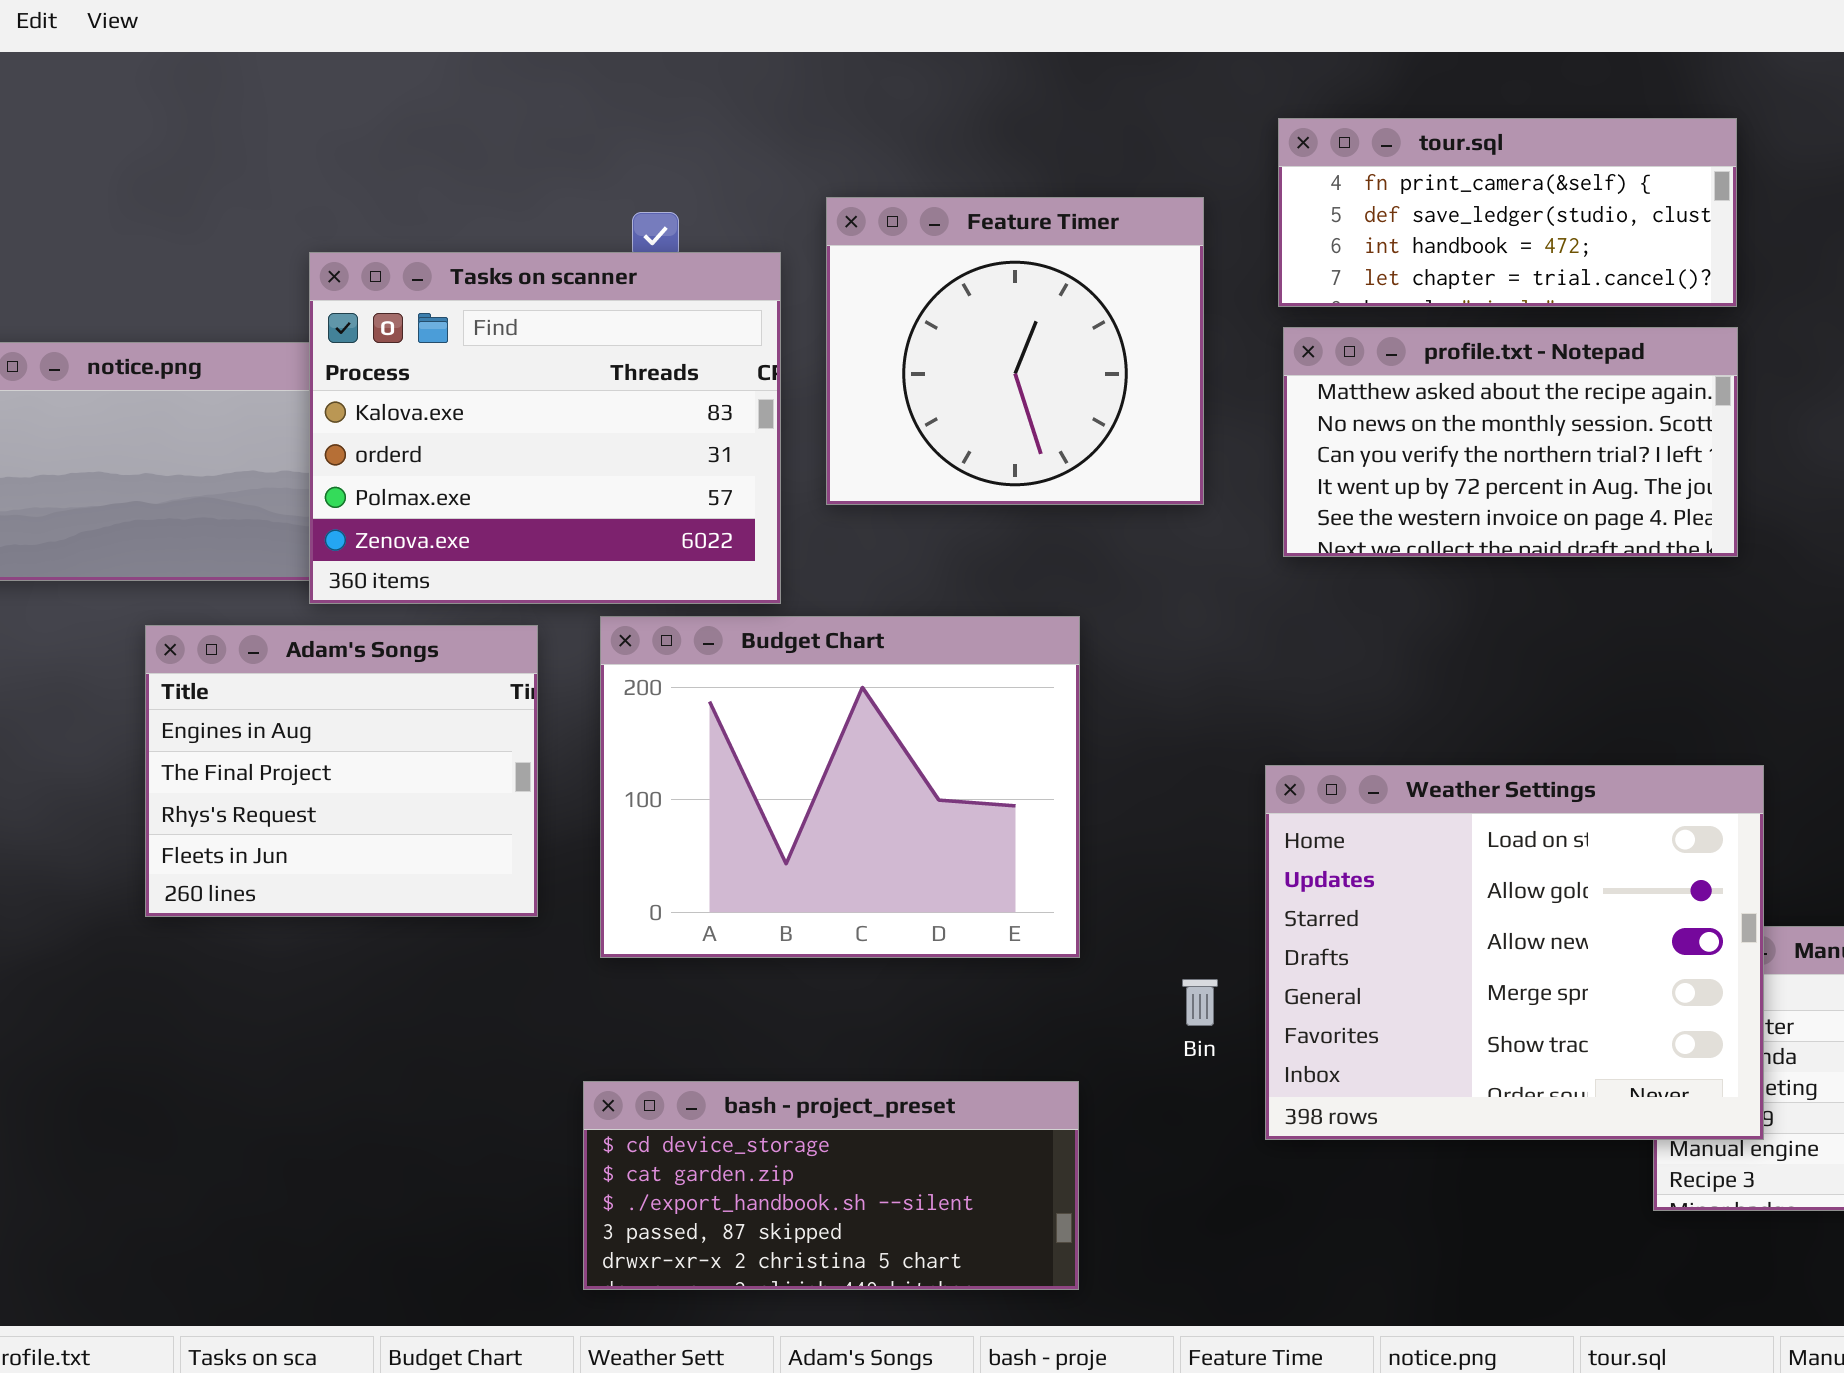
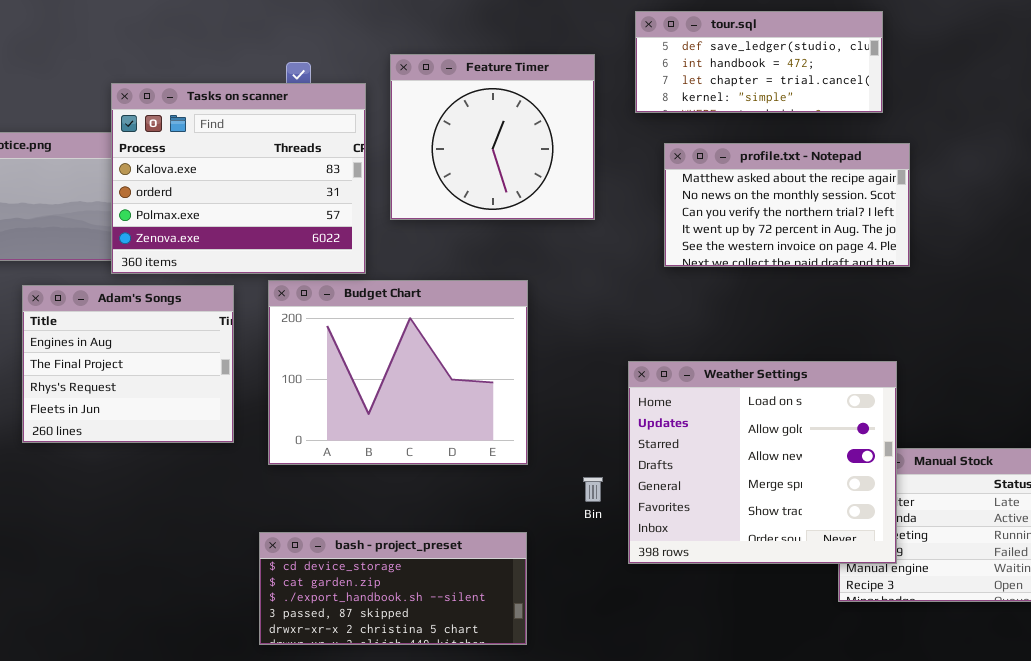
tour.sql: [1278,118,1737,307] -> [635,11,883,113], scrolled down 1 row
profile.txt - Notepad: [1283,327,1738,557] -> [664,143,910,267], moved

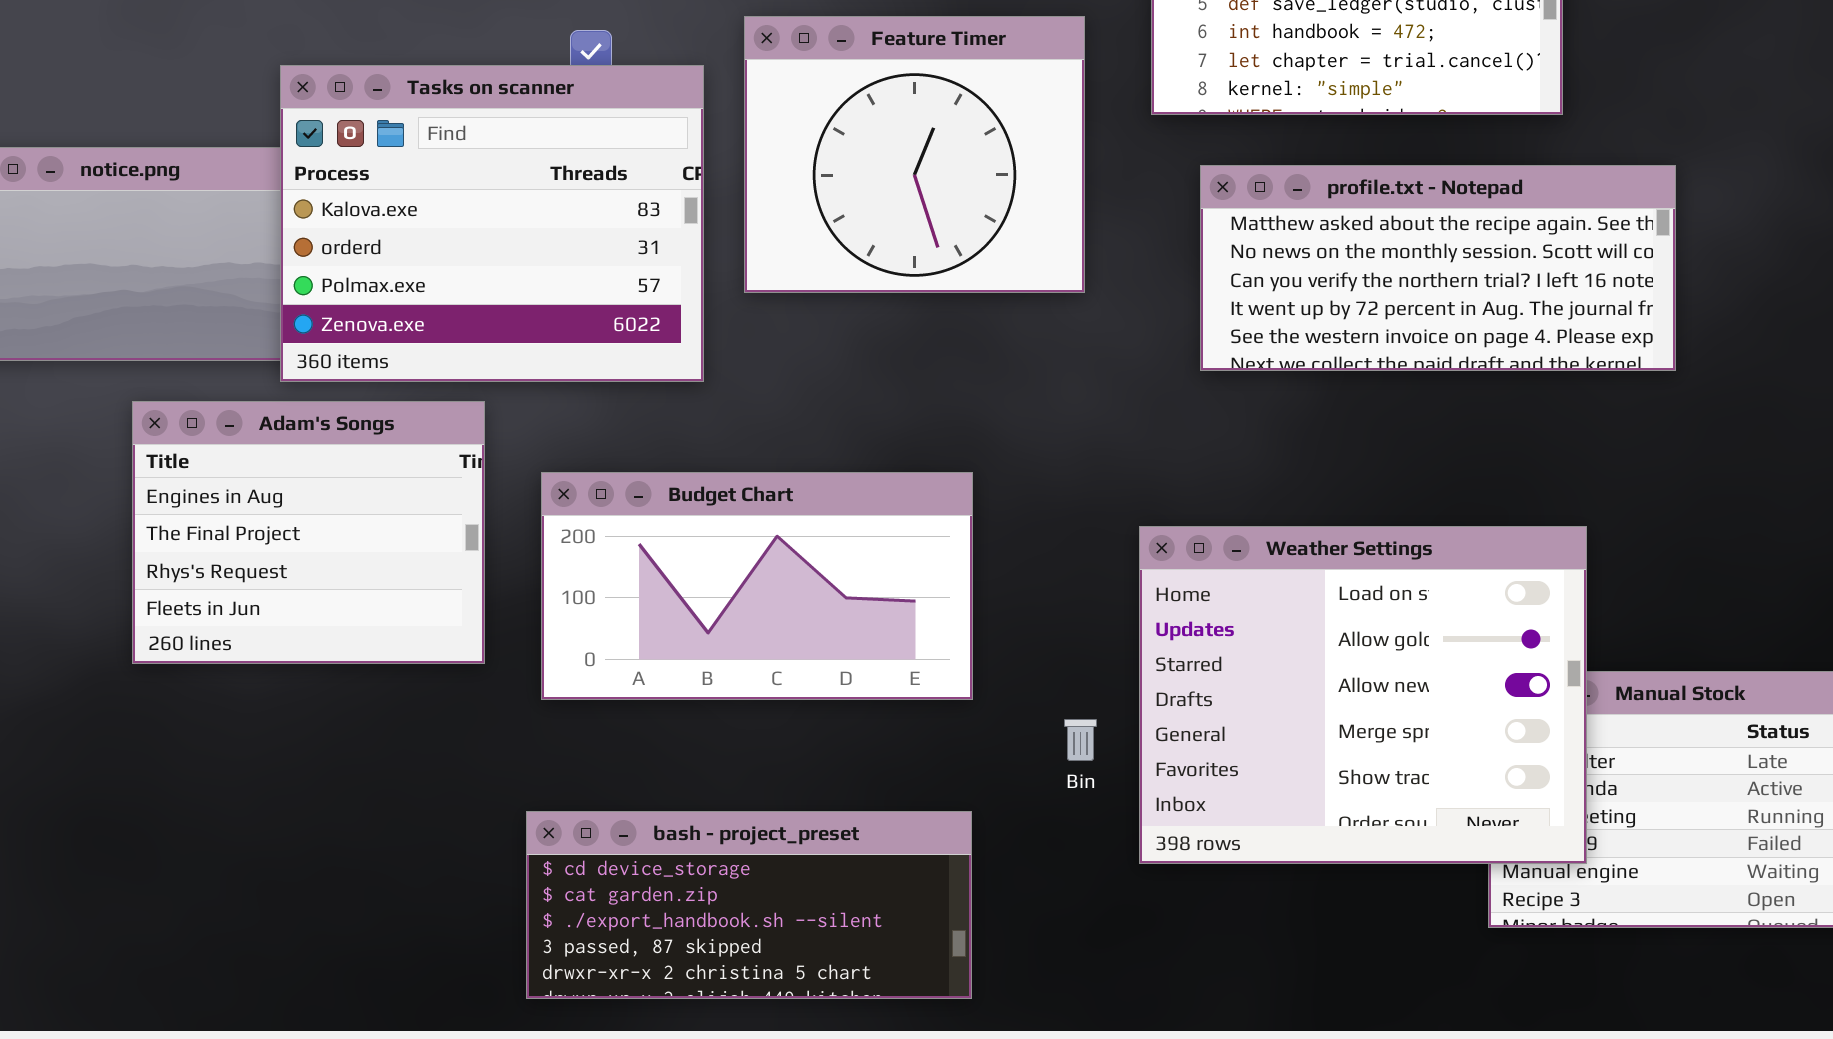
profile.txt - Notepad: [664,143,910,267] -> [1200,165,1676,371], resized
Budget Chart: [268,280,528,465] -> [541,472,973,700], resized

